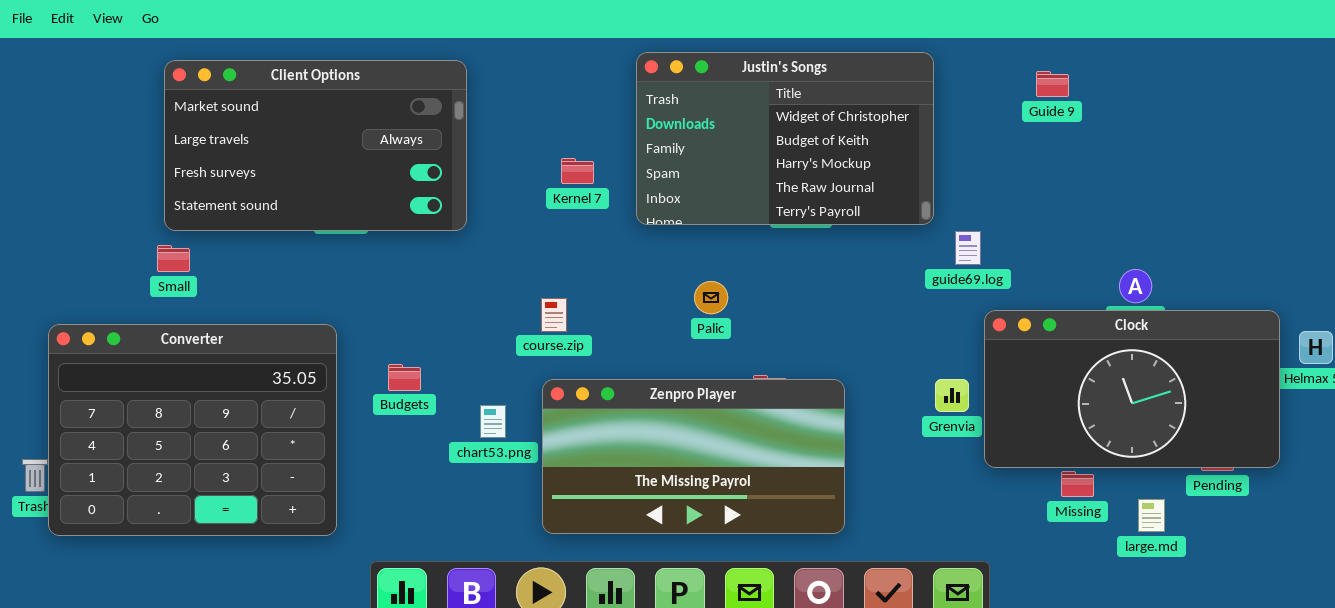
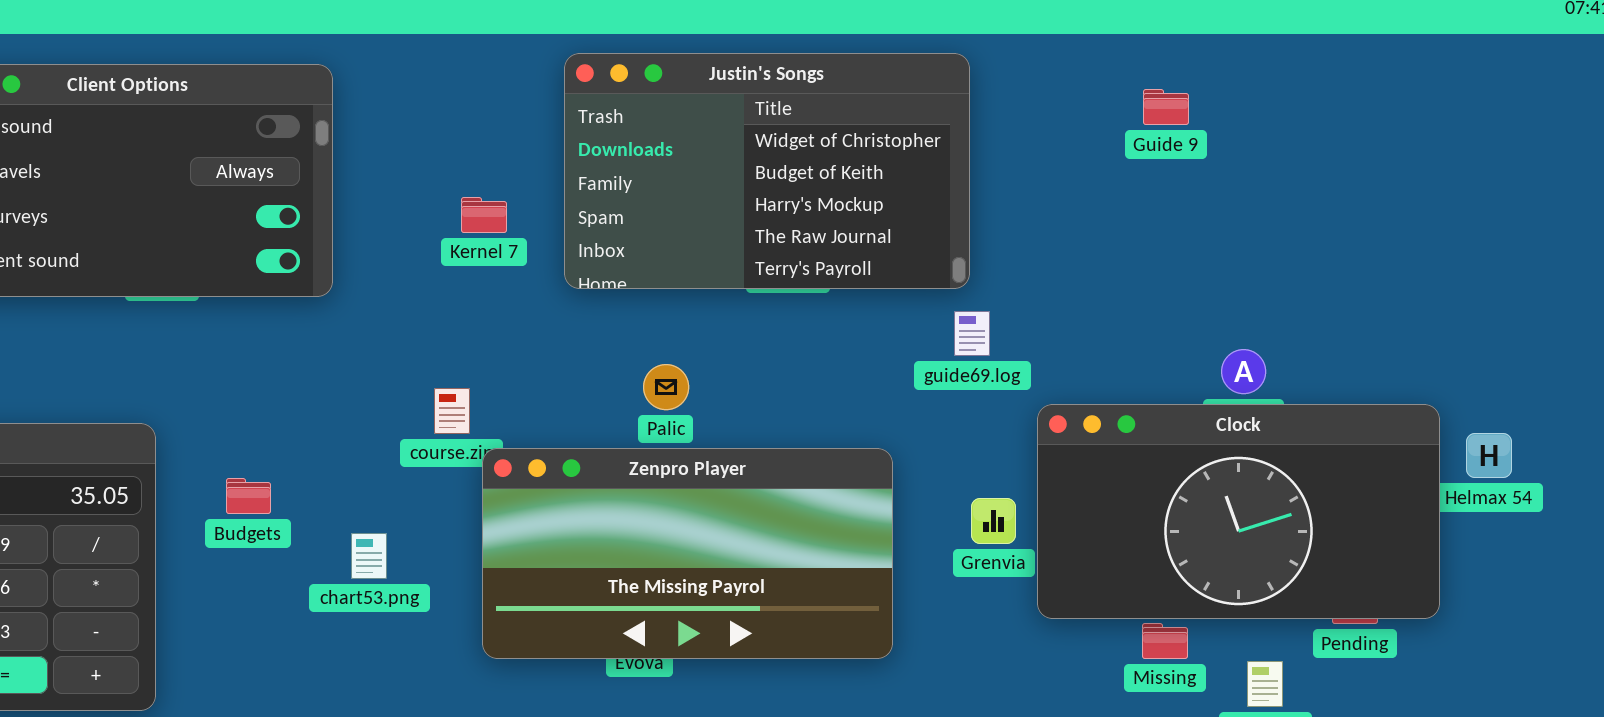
Guide 9: [1036,71,1069,97] -> [1143,89,1189,125], moved
guide69.log: [955,231,981,265] -> [954,311,990,356], moved
Zenpro Player: [542,379,845,534] -> [482,448,893,659], moved

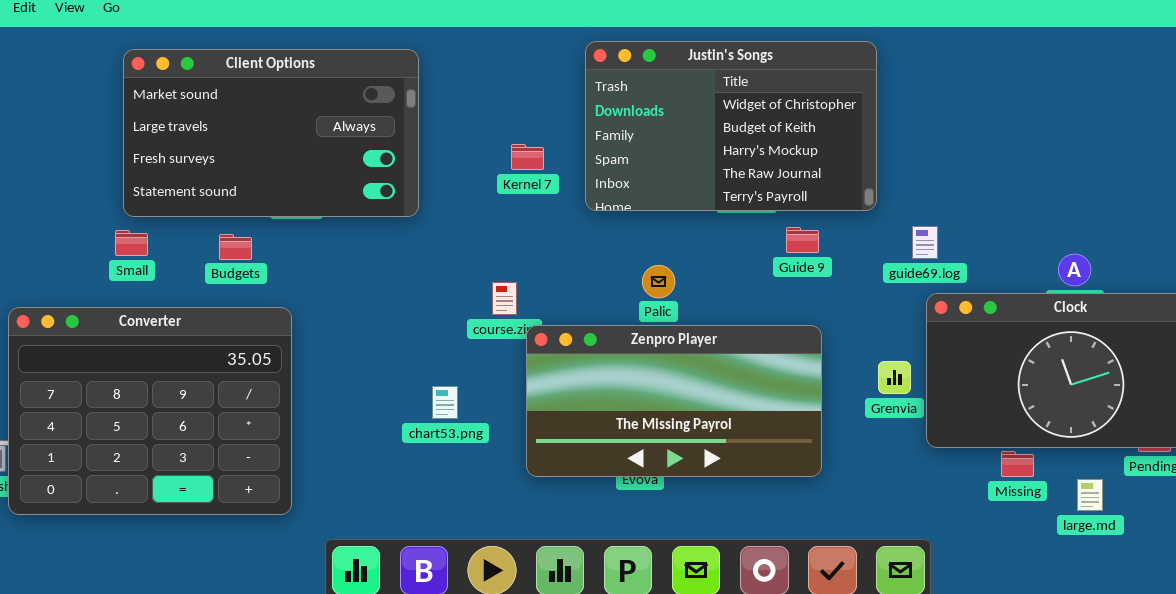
Guide 9: [1143,89,1189,125] -> [786,227,819,253], moved
guide69.log: [954,311,990,356] -> [912,226,938,259], moved
Budgets: [226,478,271,514] -> [219,234,252,260], moved

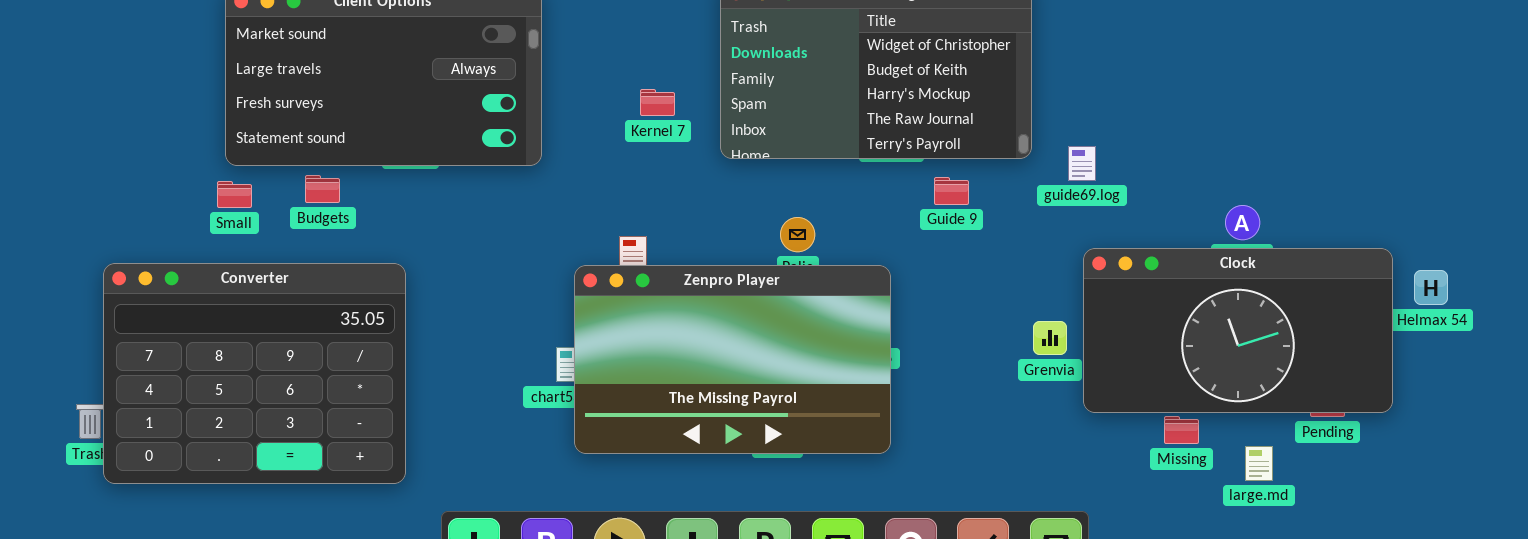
guide69.log: [912,226,938,259] -> [1068,146,1096,181], moved
Budgets: [219,234,252,260] -> [305,175,340,203], moved
Zenpro Player: [526,325,822,477] -> [574,265,891,454], moved, resized

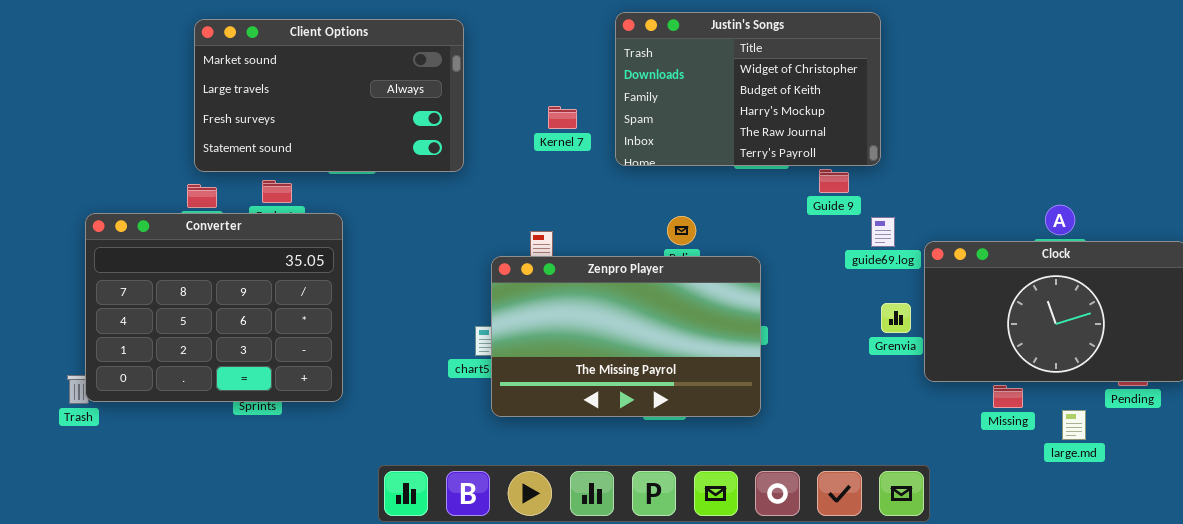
guide69.log: [1068,146,1096,181] -> [871,217,895,247], moved
Guide 9: [934,177,969,205] -> [819,169,849,193], moved
Converter: [103,263,406,484] -> [85,213,343,402], moved

